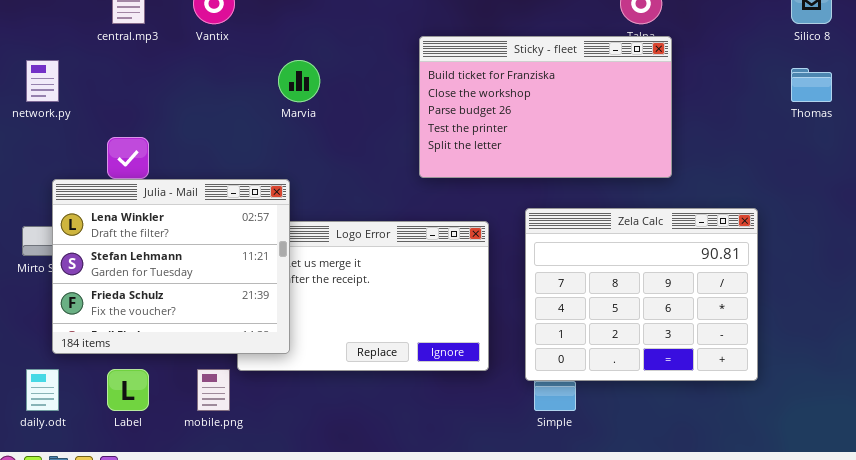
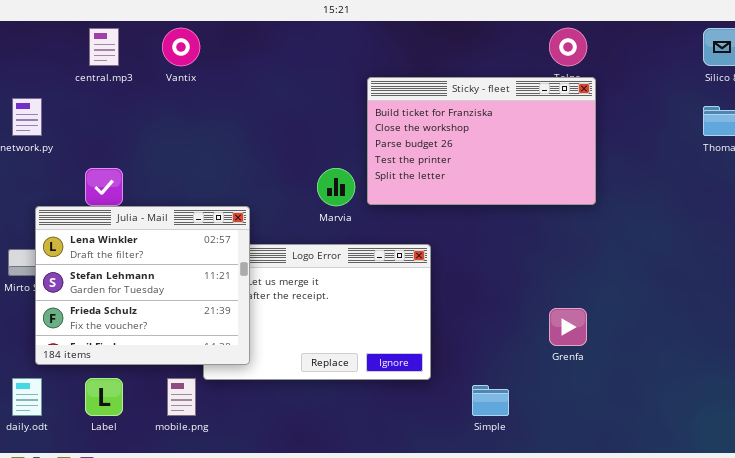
Marvia: [278,60,320,102] -> [317,168,355,206], moved
Zela Calc: [525,208,758,381] -> none, closed

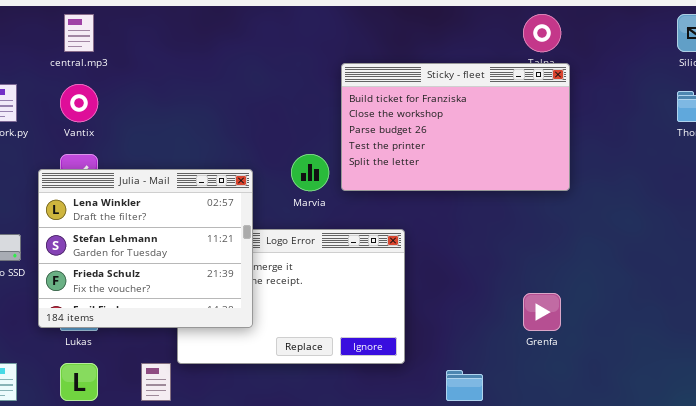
Vantix: [162,28,200,66] -> [60,84,98,122], moved
Julia - Mail: [35,206,250,365] -> [38,169,253,328], moved

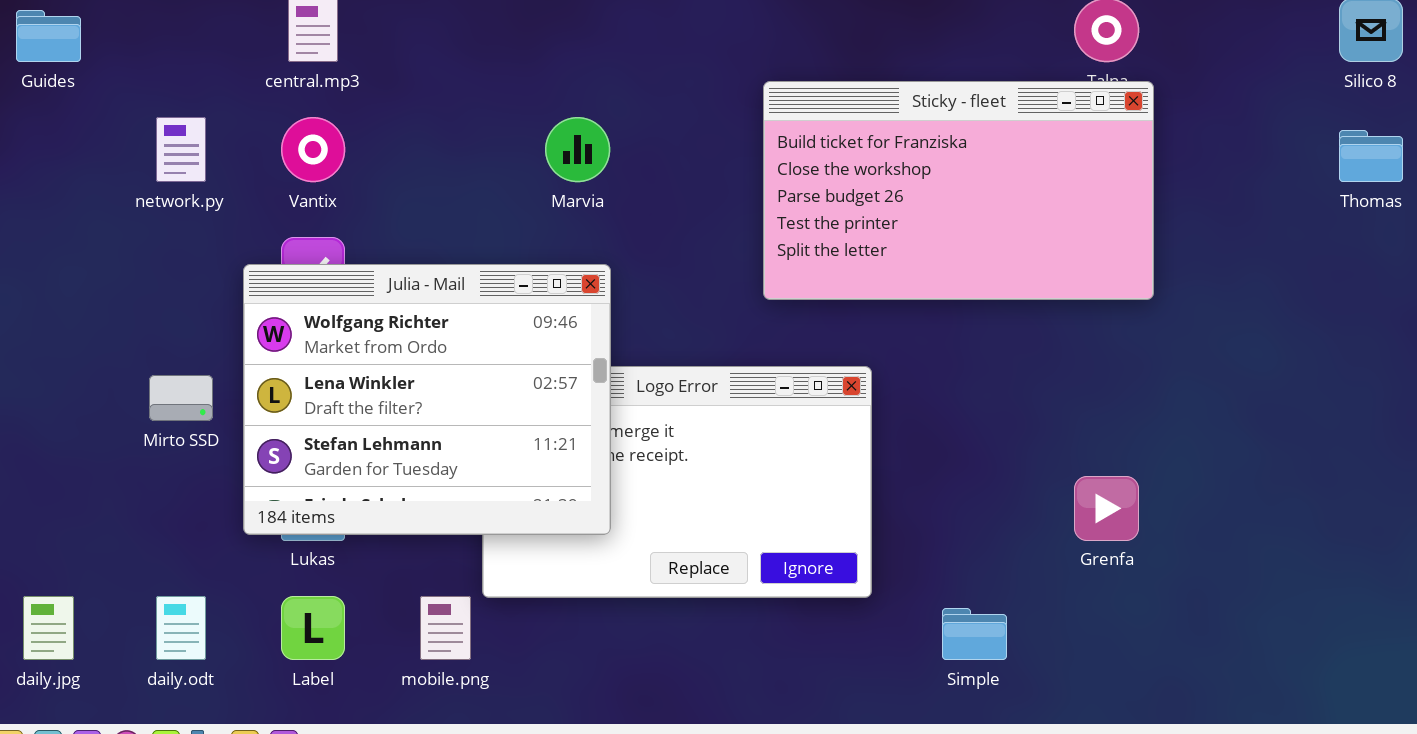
Marvia: [291,154,329,191] -> [545,117,610,182], moved
Julia - Mail: [38,169,253,328] -> [243,264,611,535], scrolled up 1 row

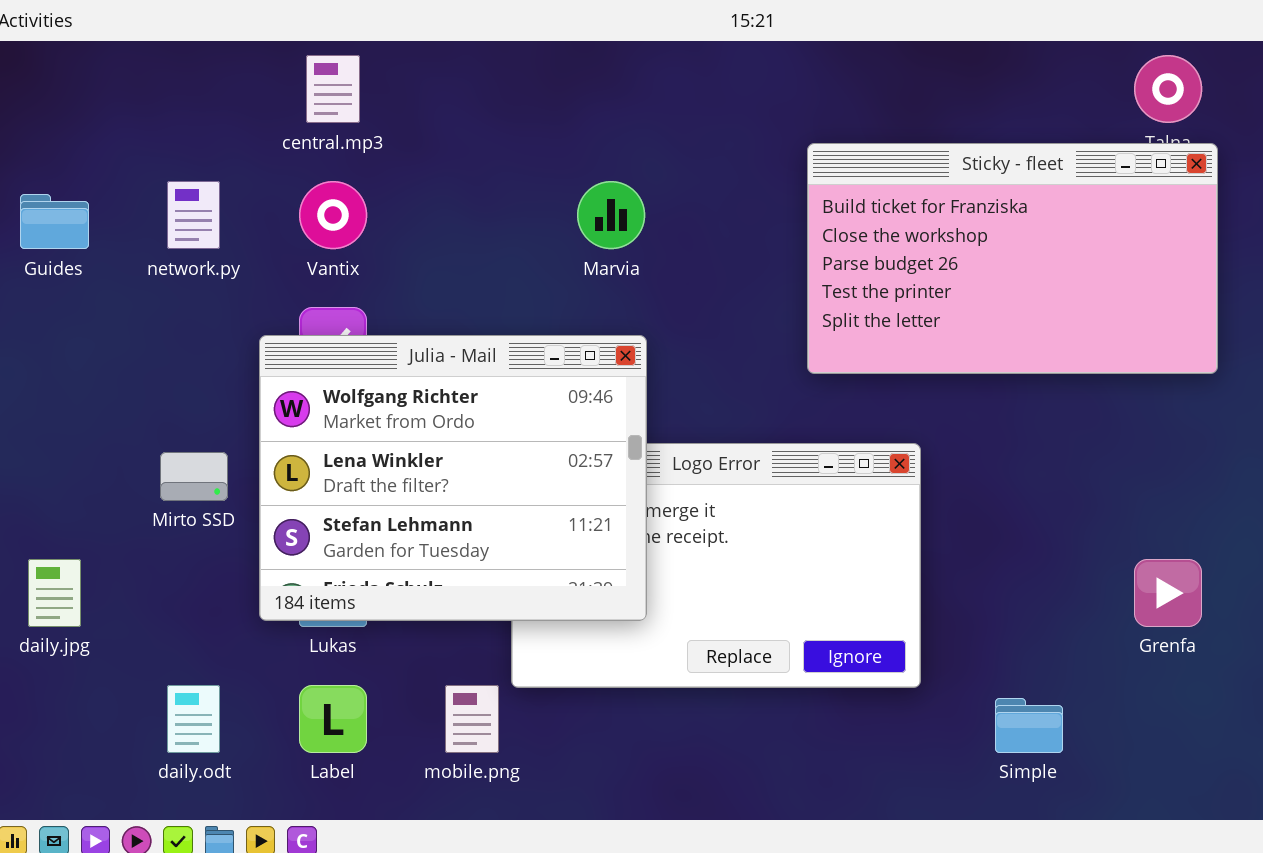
Guides: [16,10,81,62] -> [20,194,89,249], moved
daily.jpg: [23,596,74,660] -> [28,559,81,627], moved

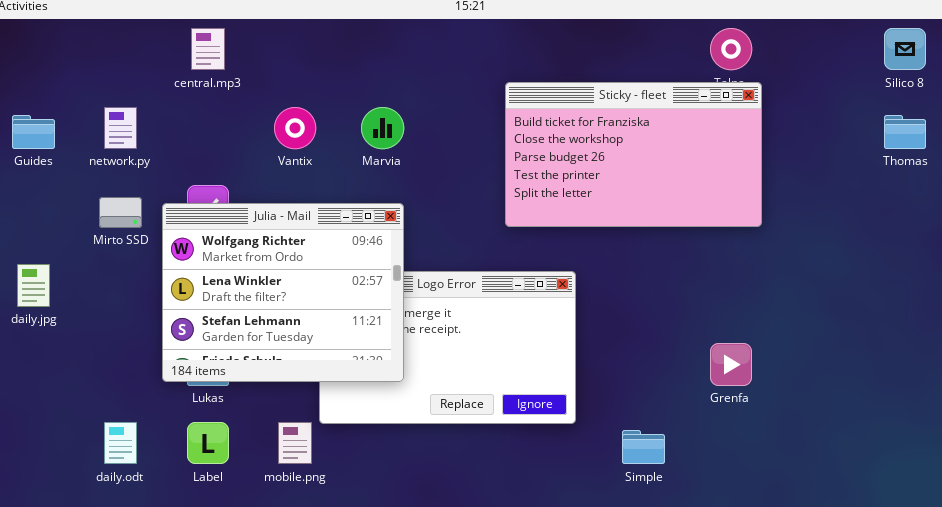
Vantix: [299,181,367,249] -> [274,107,316,149], moved
Mirto SSD: [160,452,228,501] -> [99,197,142,228], moved
daily.jpg: [28,559,81,627] -> [17,264,50,307], moved

